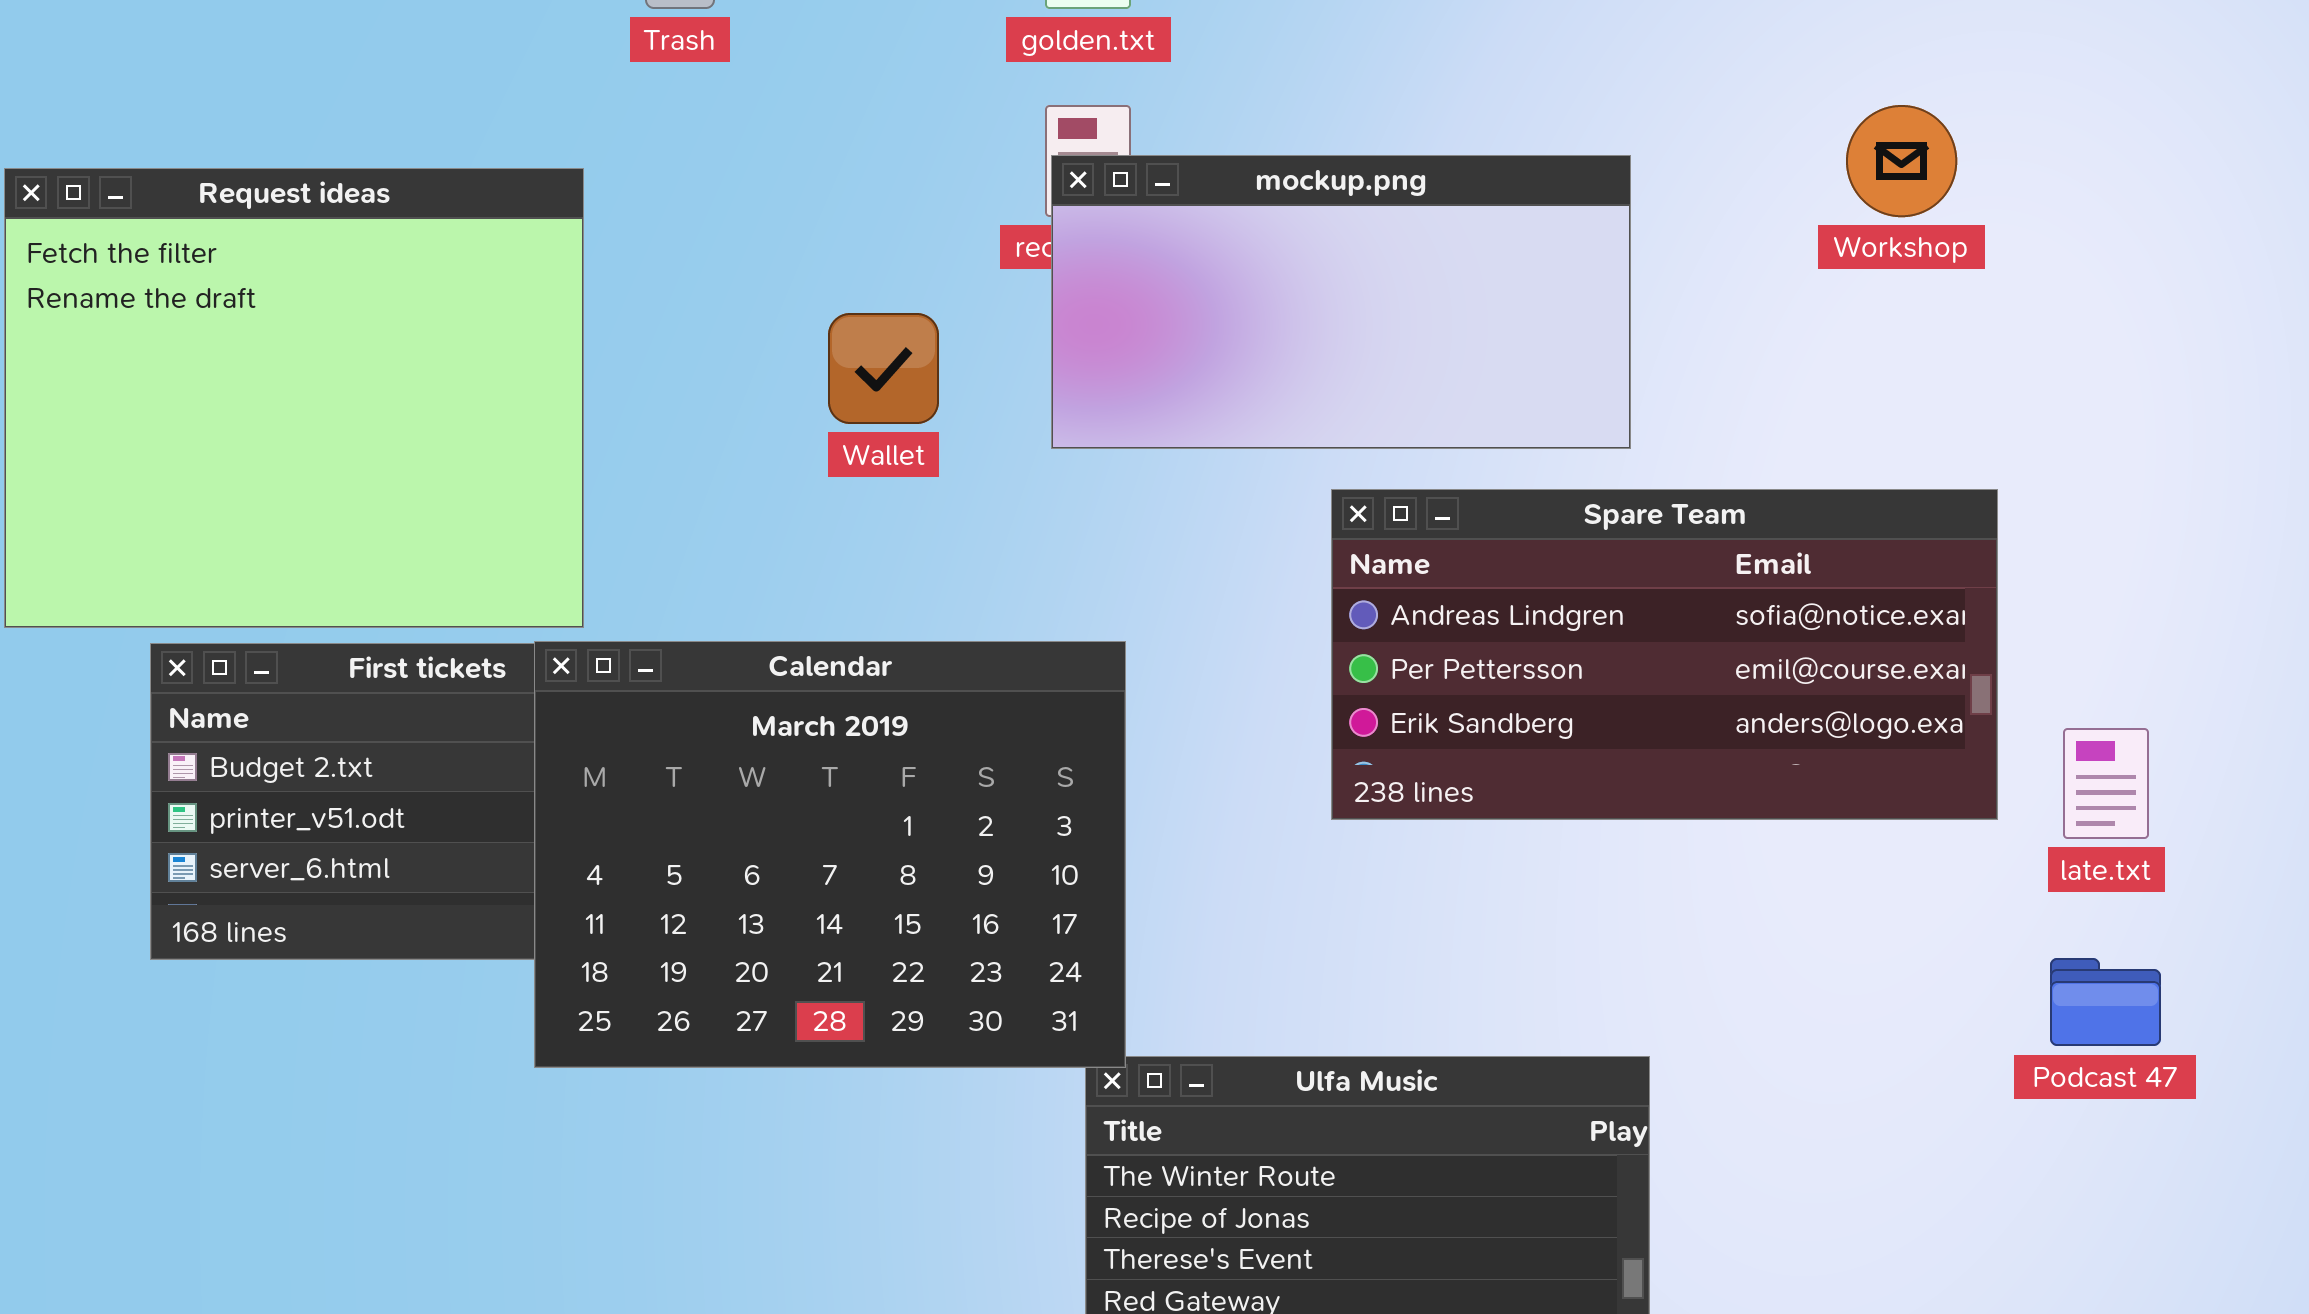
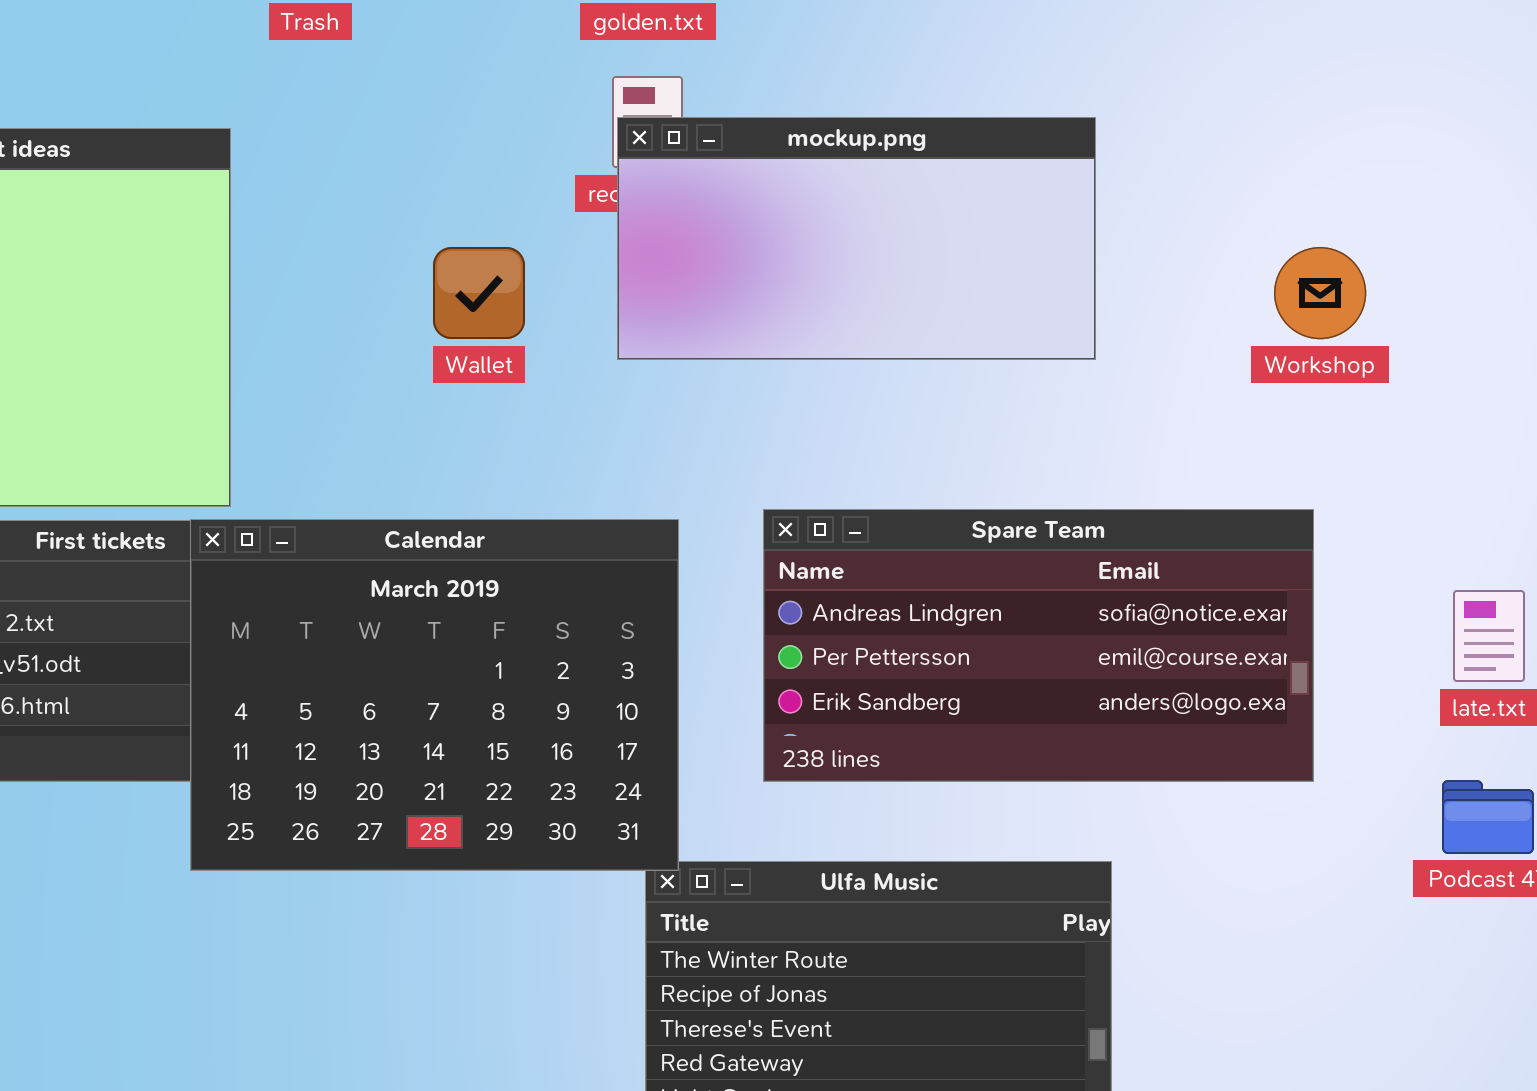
Workshop: [1846,105,1957,217] -> [1274,247,1366,339], moved
Spare Team: [1331,489,1998,820] -> [763,509,1314,782], moved

